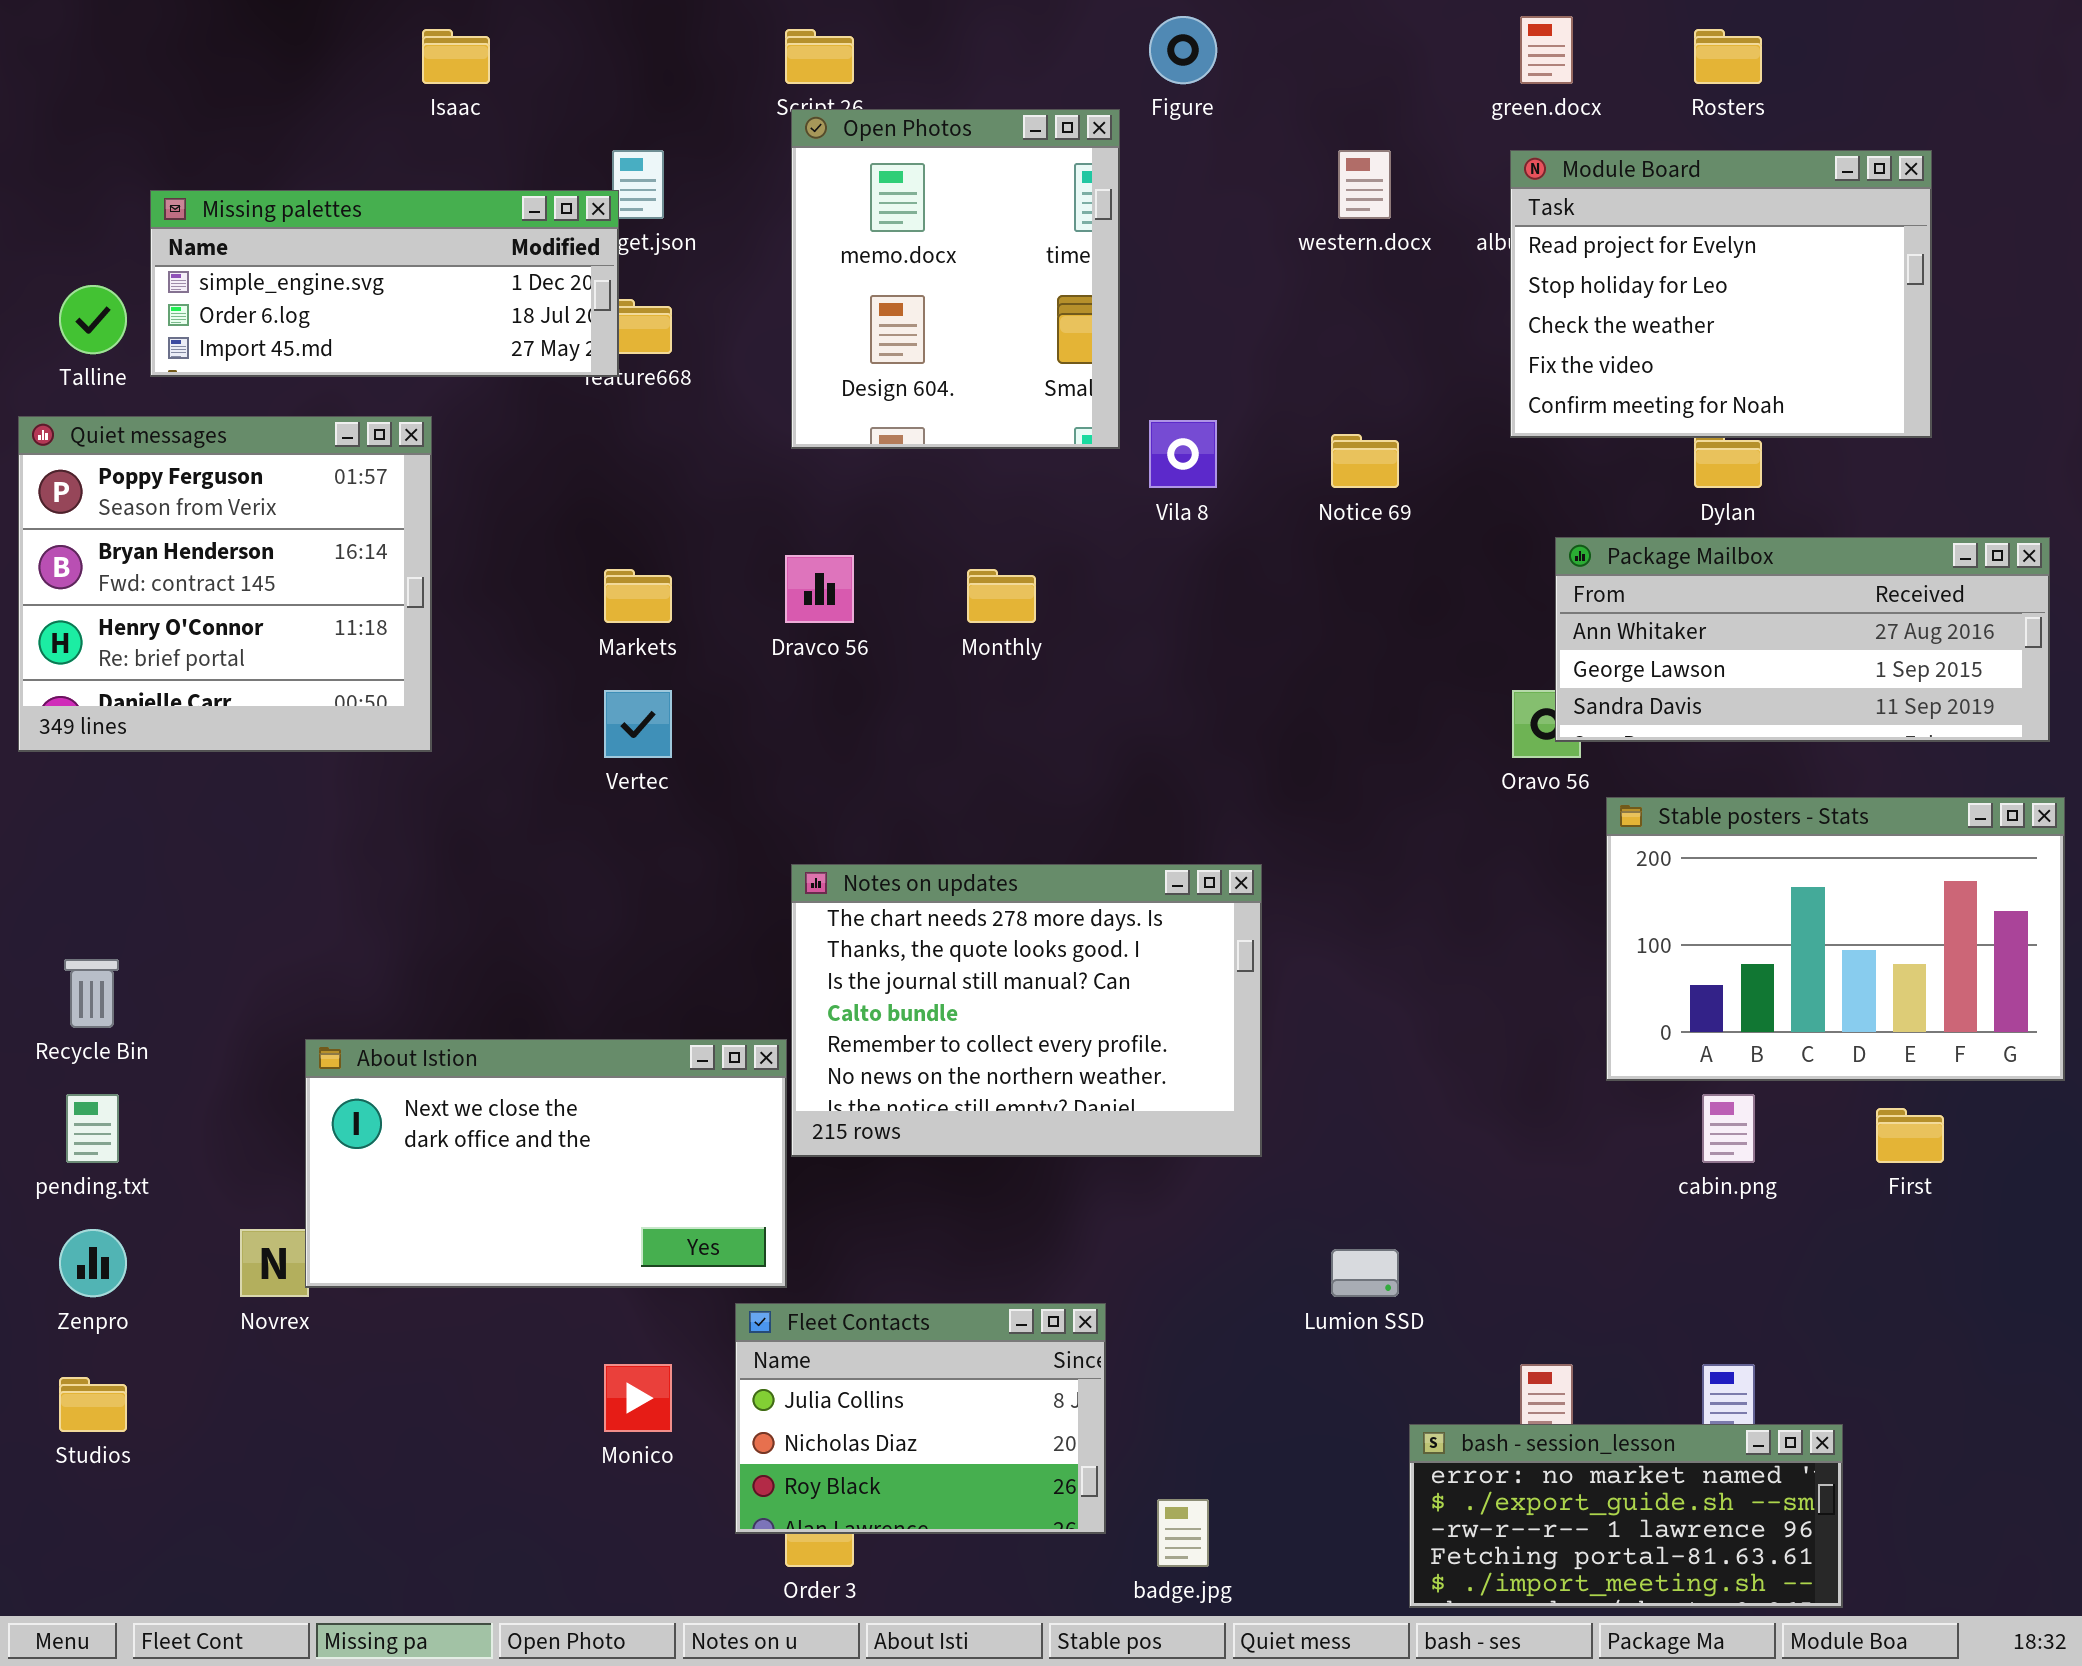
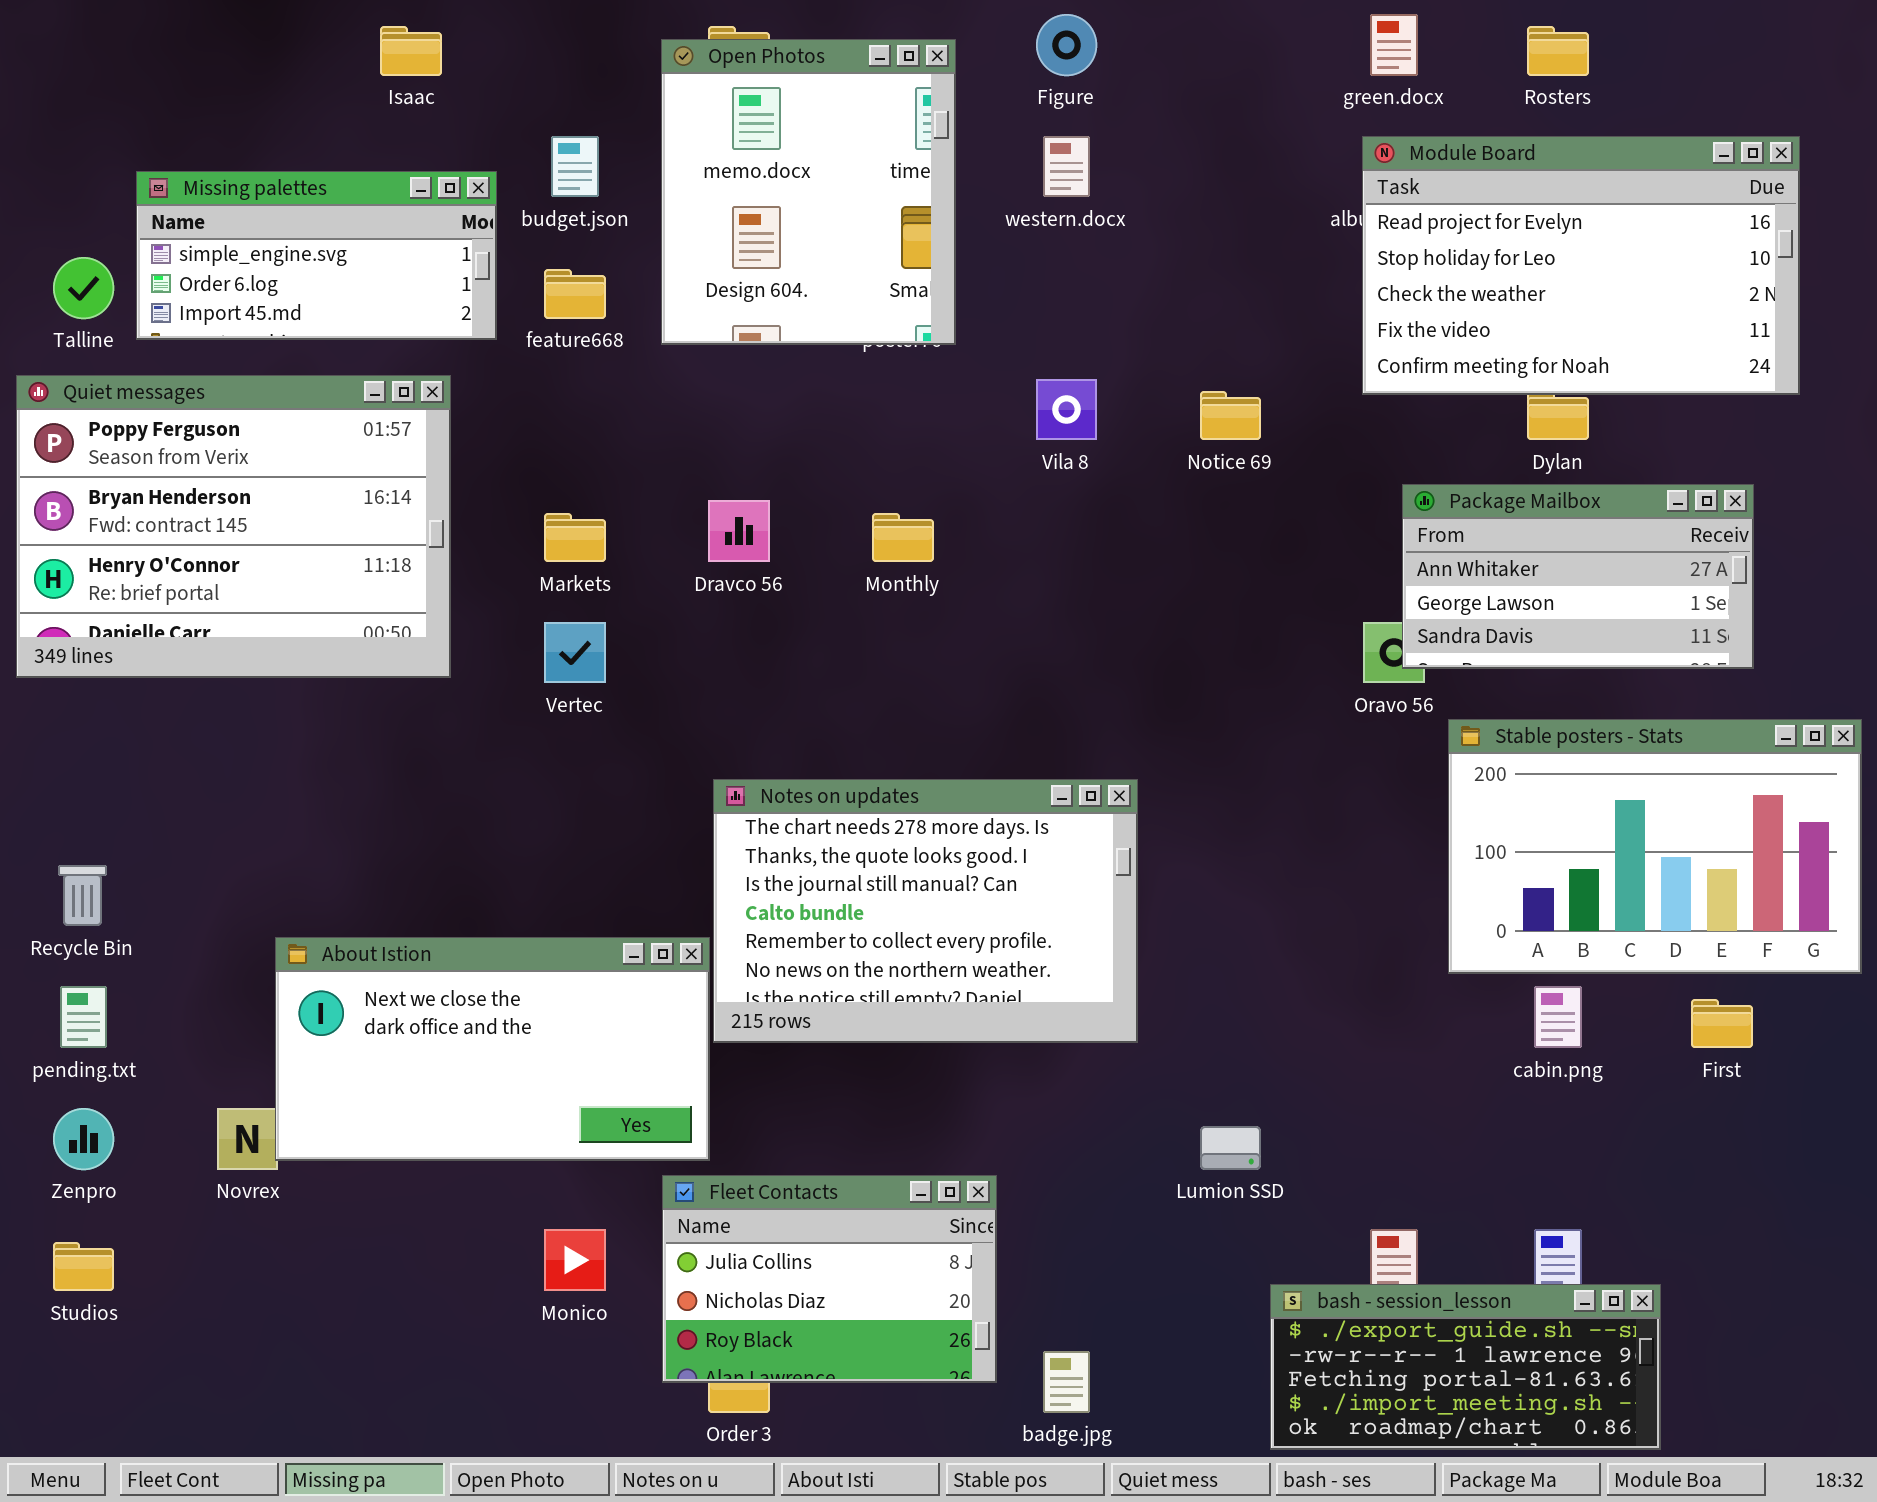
Open Photos: [791,109,1120,449] -> [661,39,956,345], moved
western.docx: [1338,150,1391,219] -> [1043,136,1090,197], moved
Module Board: [1510,150,1932,438] -> [1362,136,1800,395], resized
Missing palettes: [150,190,619,377] -> [136,171,497,340], resized
Quiet messages: [18,416,432,752] -> [16,375,451,678], resized
Package Mailbox: [1555,537,2050,742] -> [1402,484,1754,669], resized
bash - session_lesson: [1409,1424,1843,1608] -> [1270,1284,1661,1450], scrolled down 1 row

